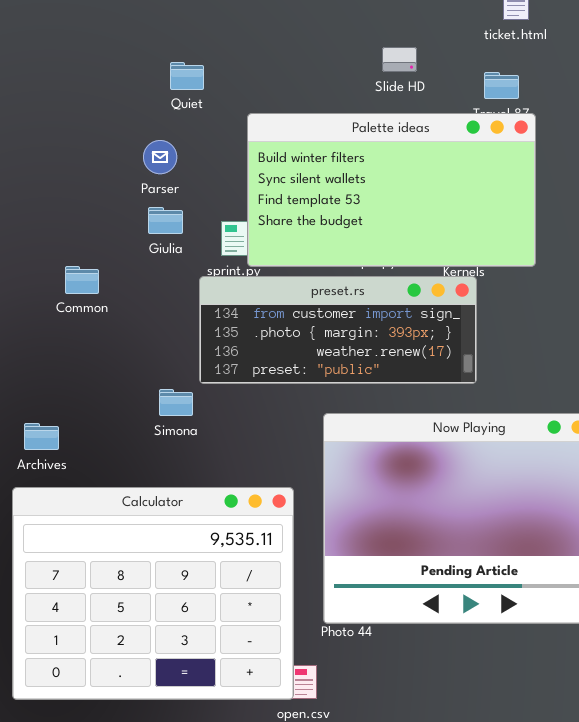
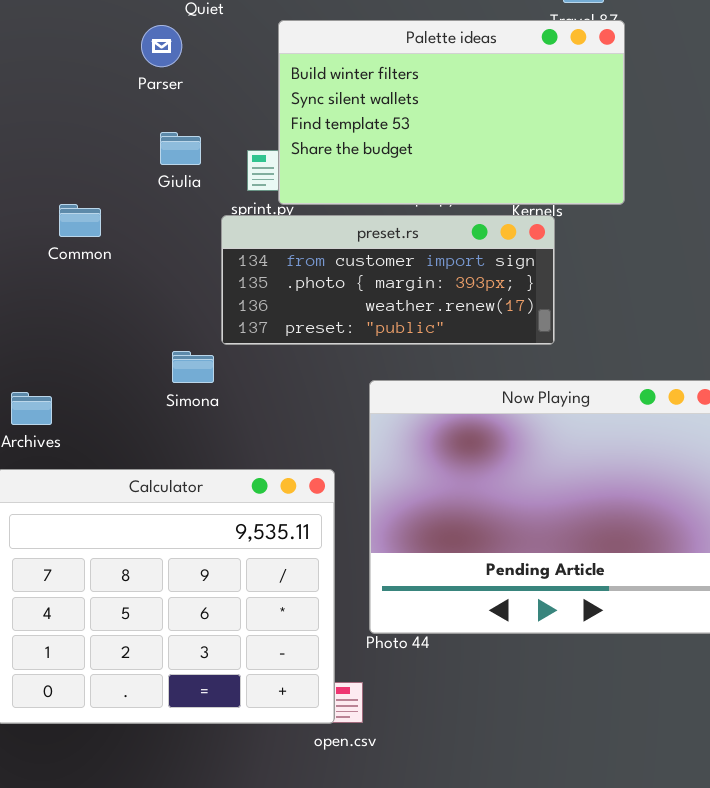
Parser: [143,140,177,174] -> [141,25,182,67], moved

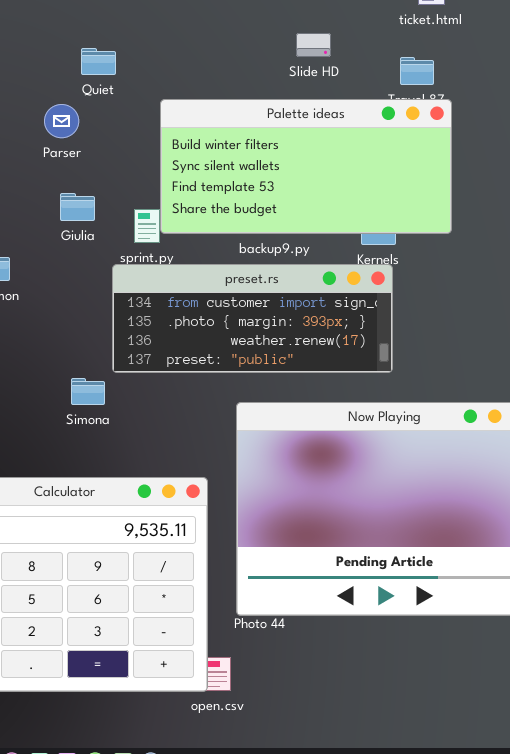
Palette ideas: [278,20,625,205] -> [160,99,452,234], resized

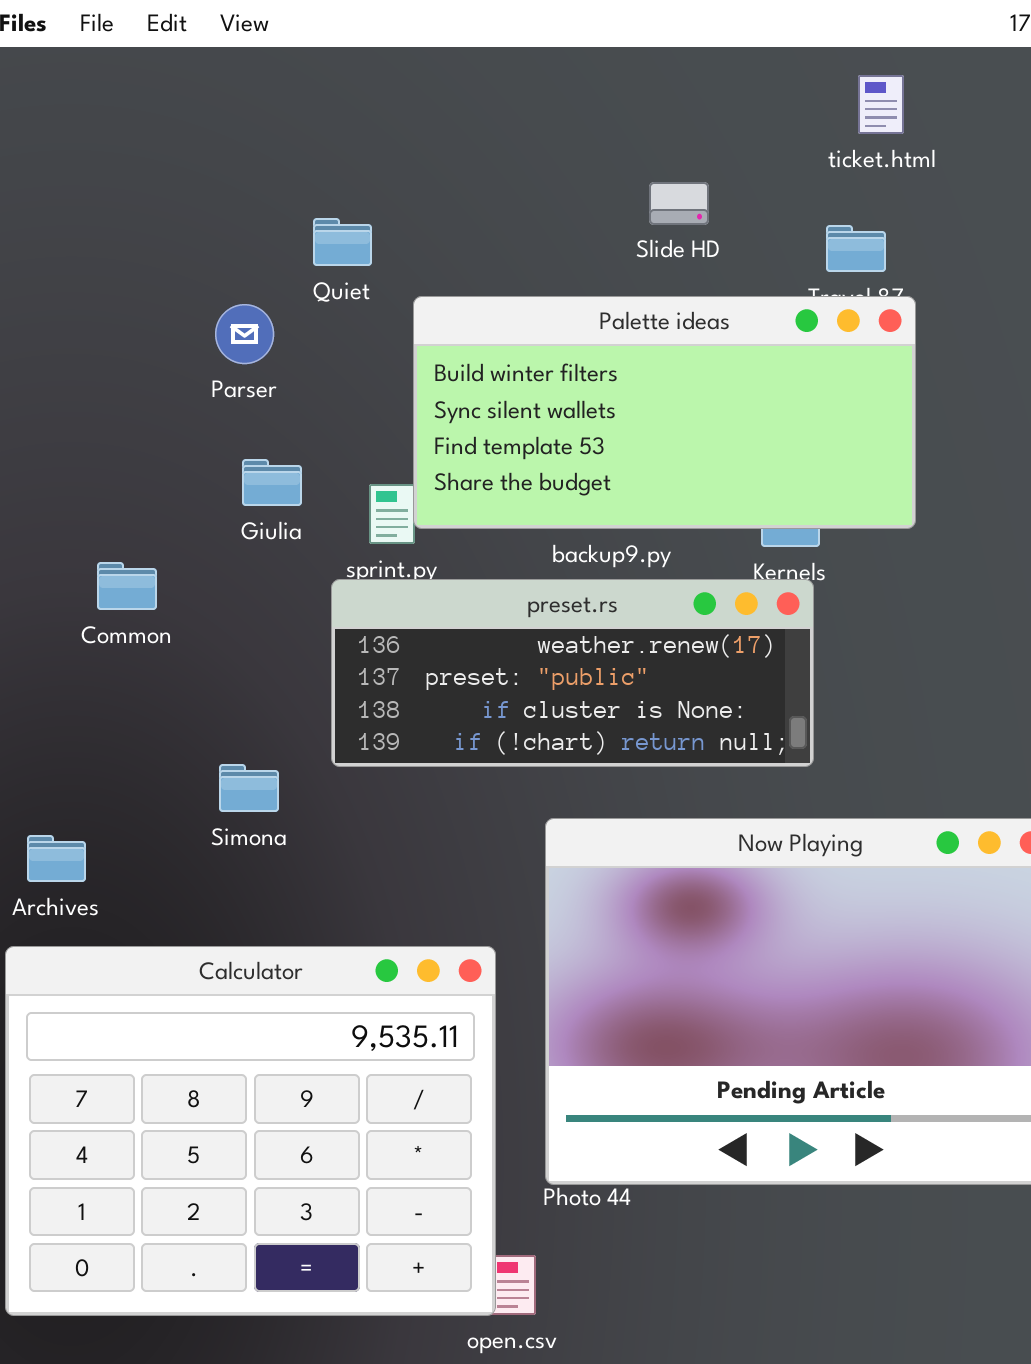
Quiet: [81,48,116,75] -> [313,218,372,266], moved
preset.rs: [112,264,393,373] -> [331,579,814,767], scrolled down 2 rows
Simona: [71,378,105,405] -> [219,764,279,812], moved

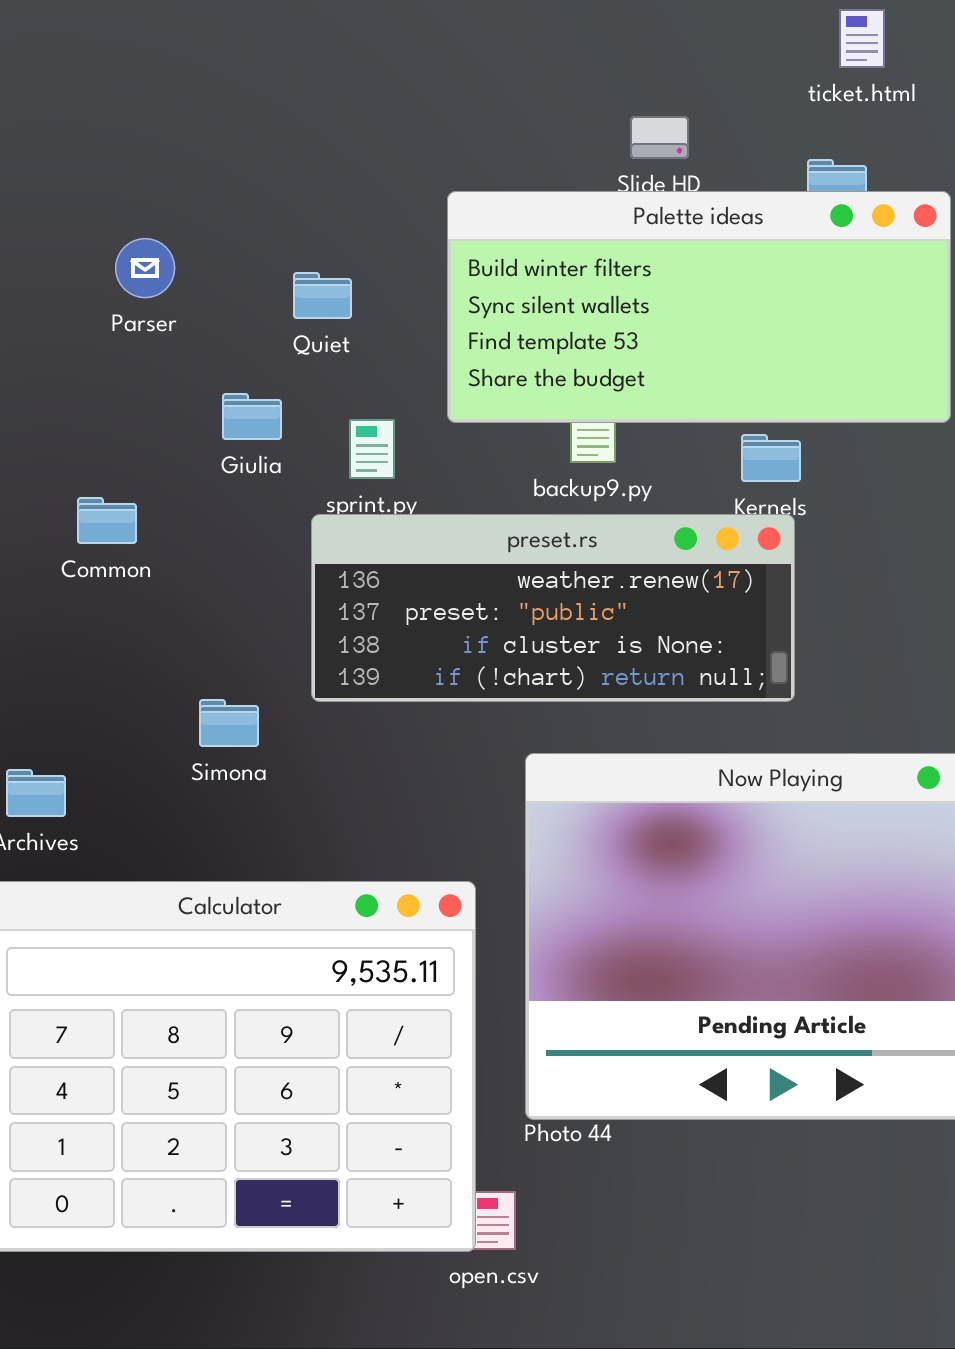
Quiet: [313,218,372,266] -> [293,272,352,319], moved
Palette ideas: [413,296,916,529] -> [447,191,951,423], moved
Parser: [215,304,274,364] -> [115,238,175,298], moved

